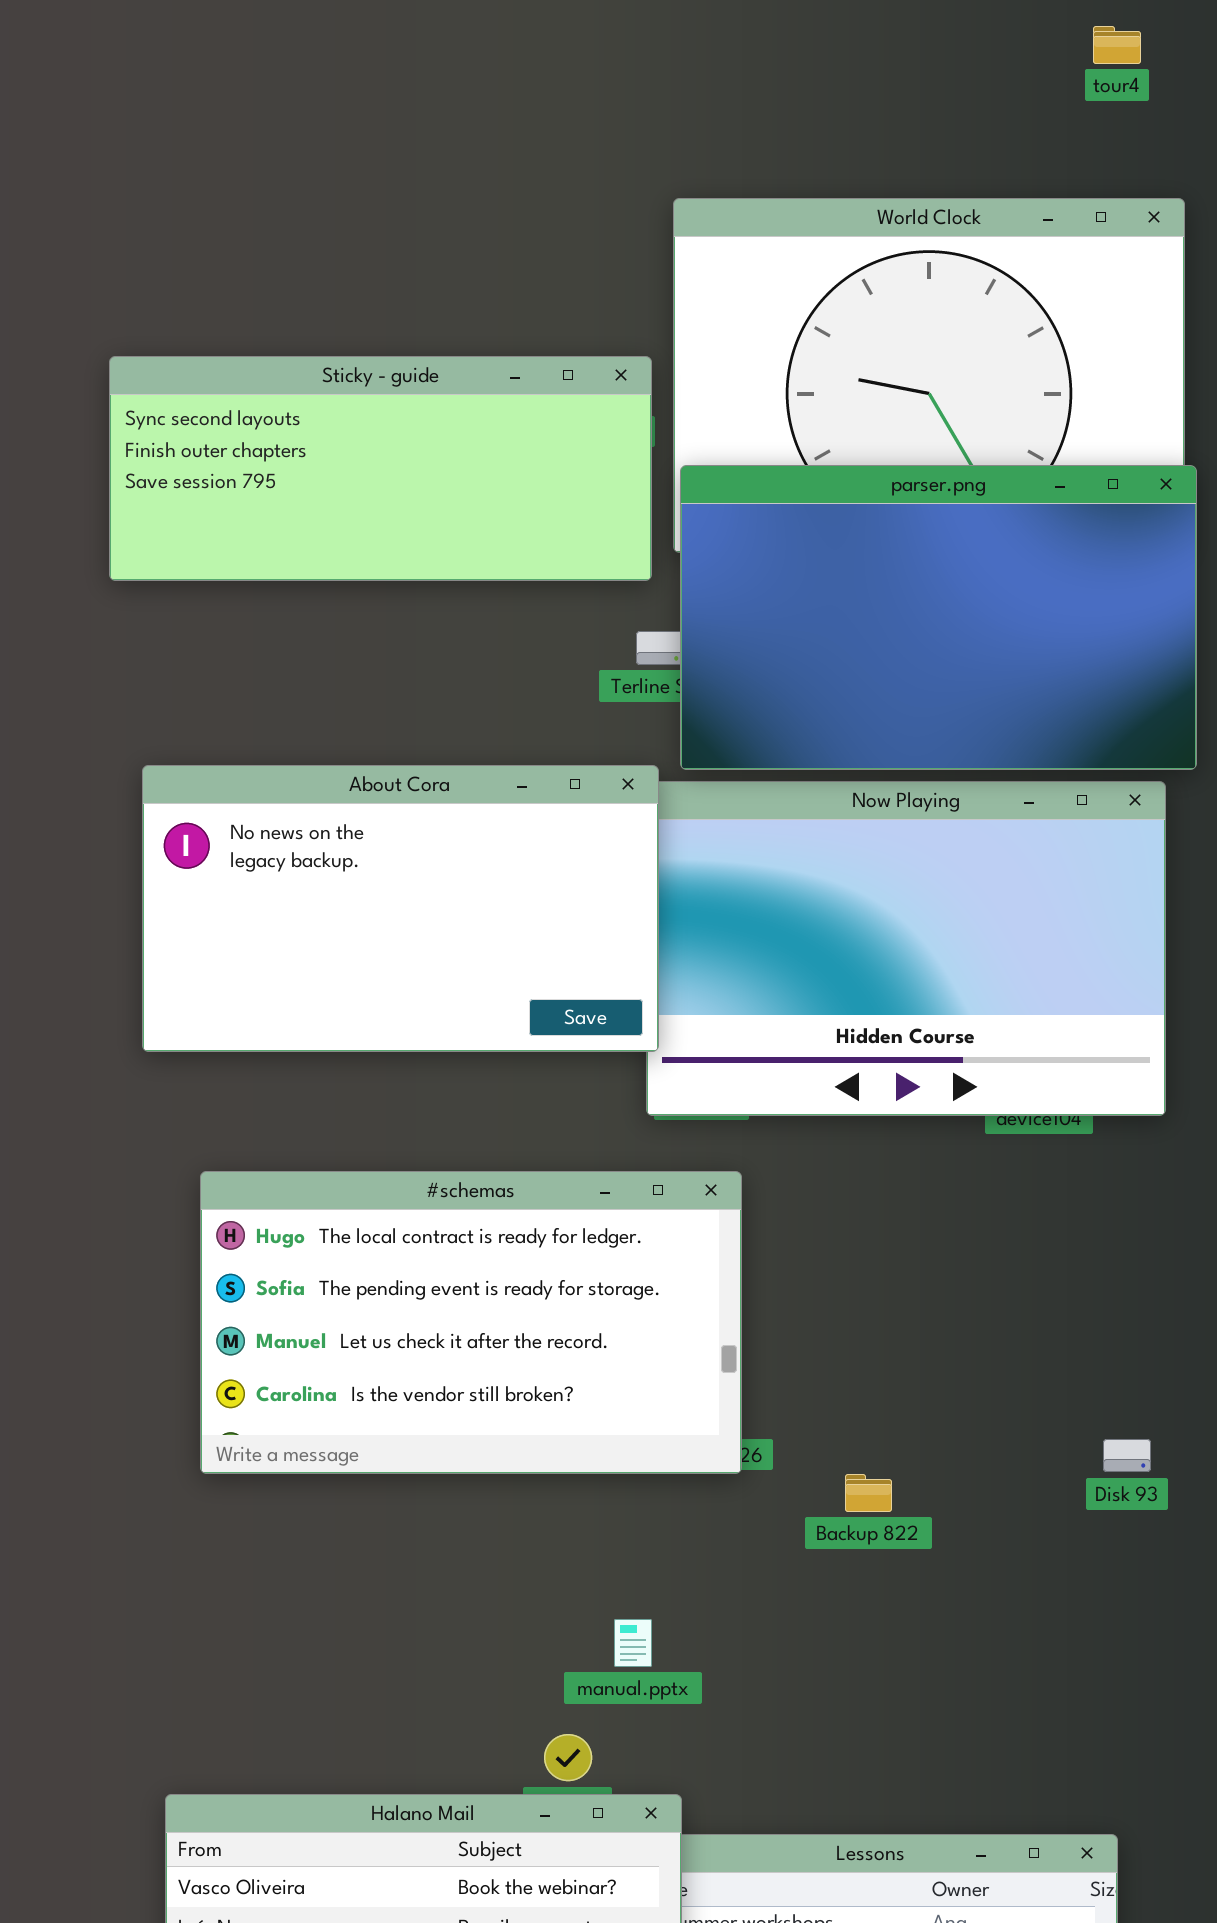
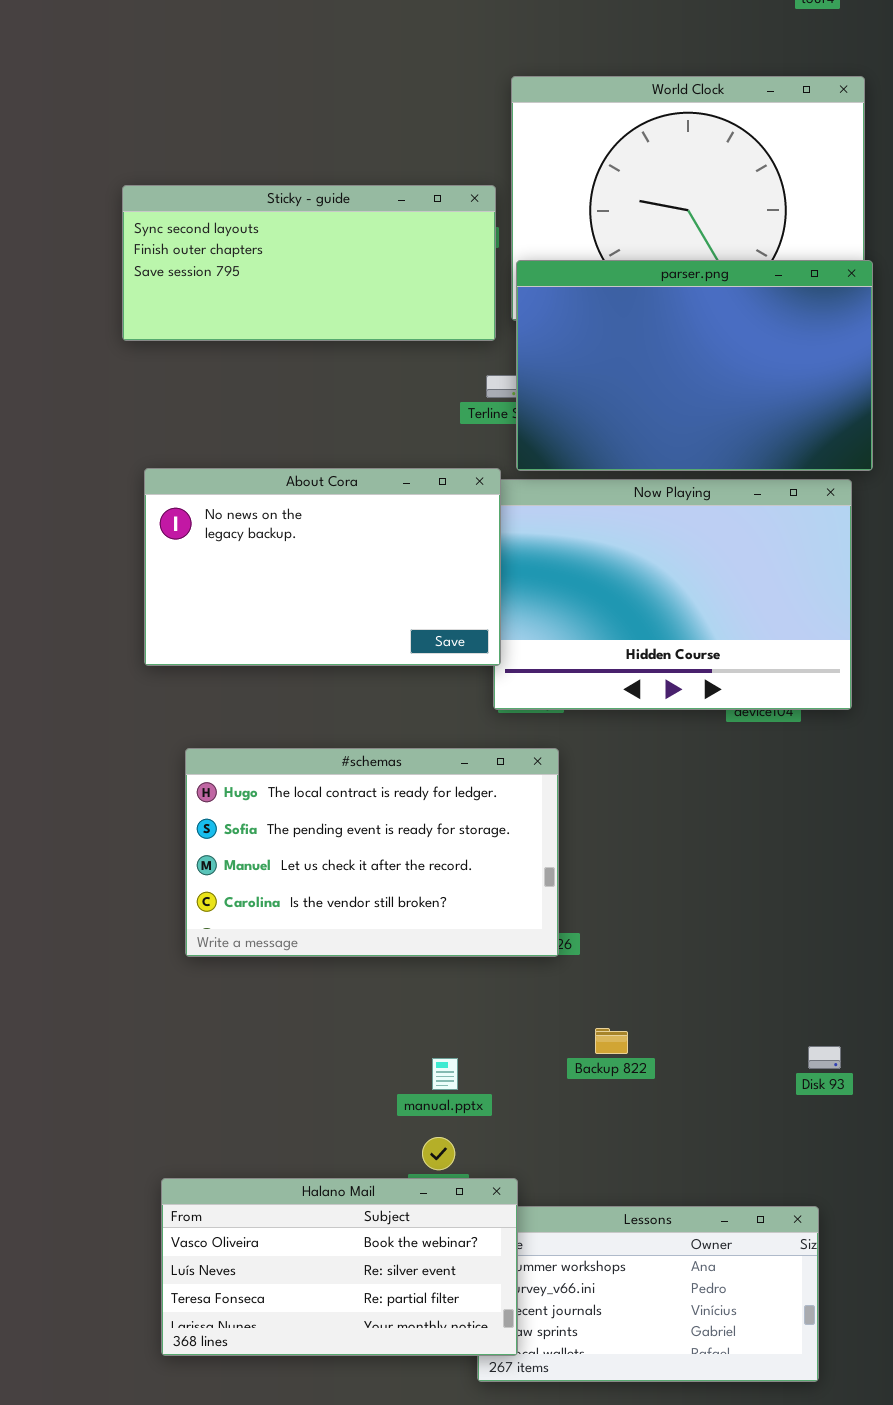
Disk 93: [1103,1439,1151,1472] -> [808,1046,841,1069], moved
Backup 822: [845,1474,892,1512] -> [595,1028,628,1054], moved
manual.pptx: [614,1619,652,1667] -> [432,1058,458,1090], moved

